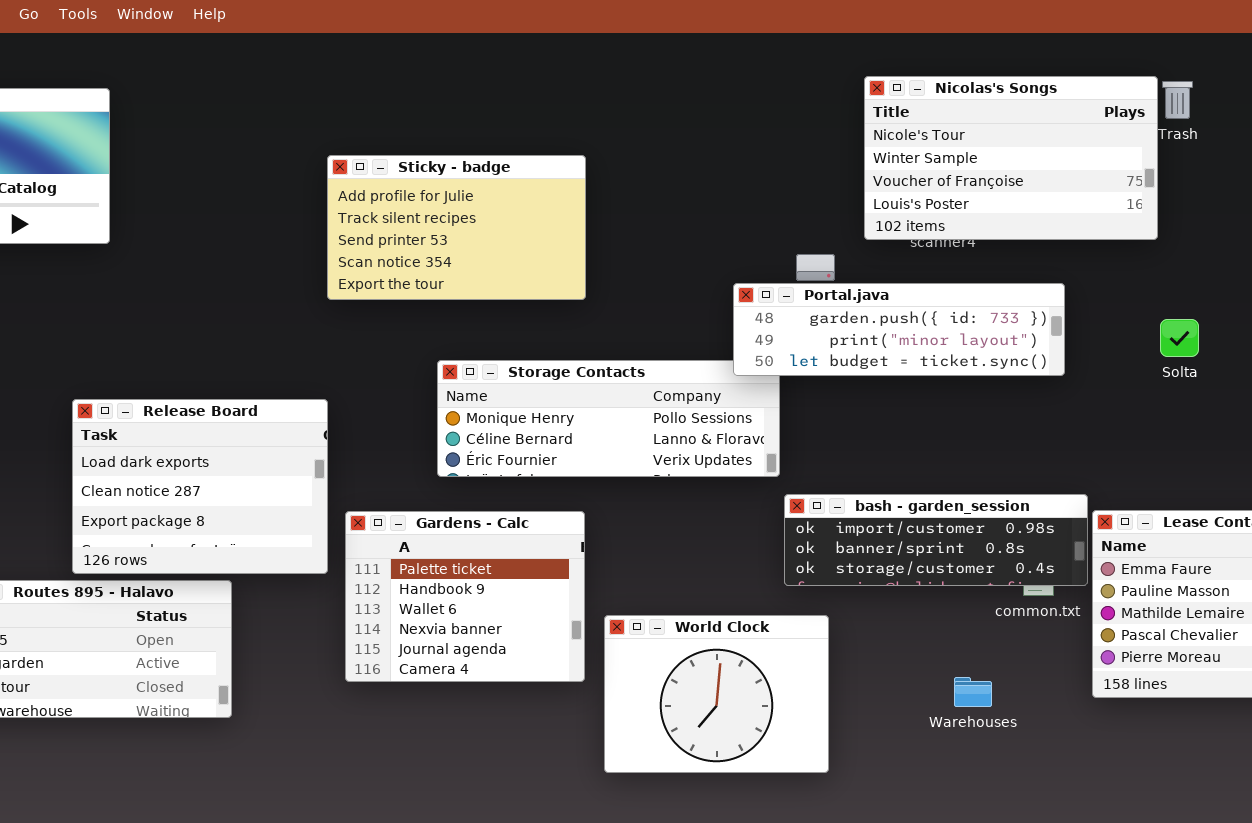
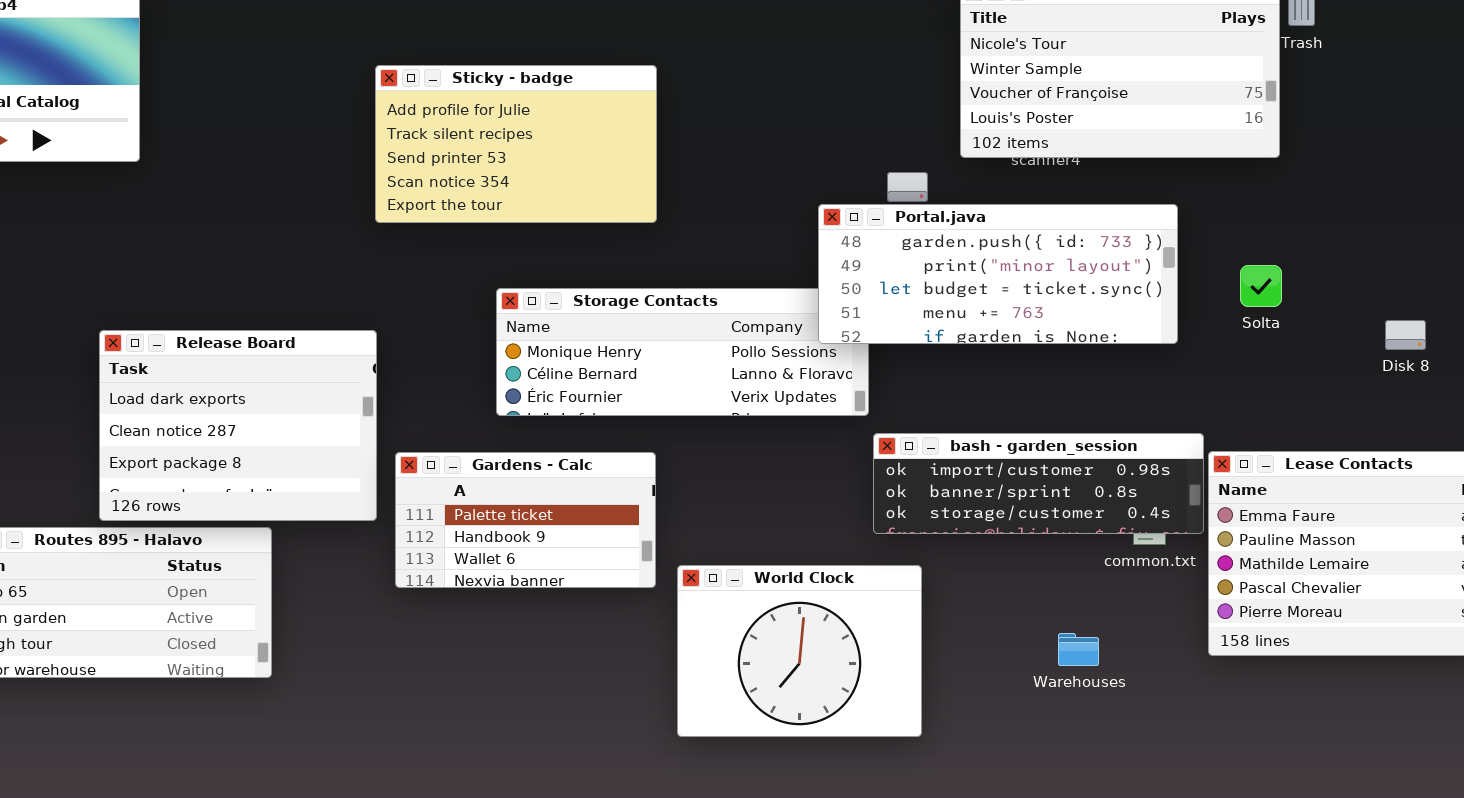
Portal.java: [733,283,1065,376] -> [818,204,1178,344], resized
Solta: [1160,319,1199,357] -> [1240,265,1282,307], moved
Gardens - Calc: [345,511,585,682] -> [395,452,656,588], resized

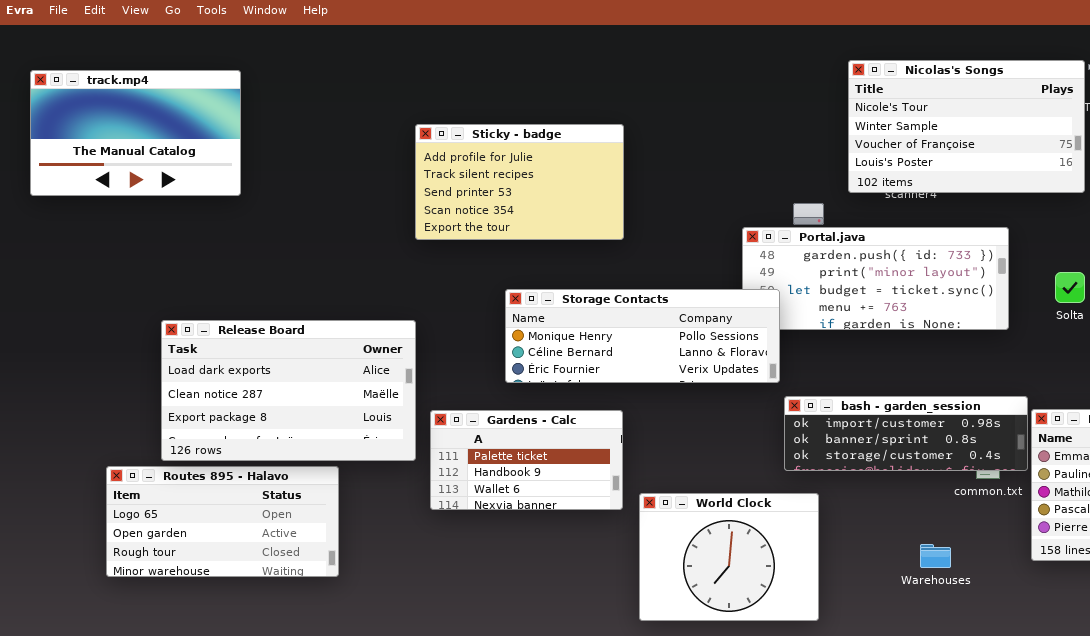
Storage Contacts: [496,288,869,416] -> [505,289,780,383], raised
Release Board: [99,330,377,521] -> [161,320,416,461], resized

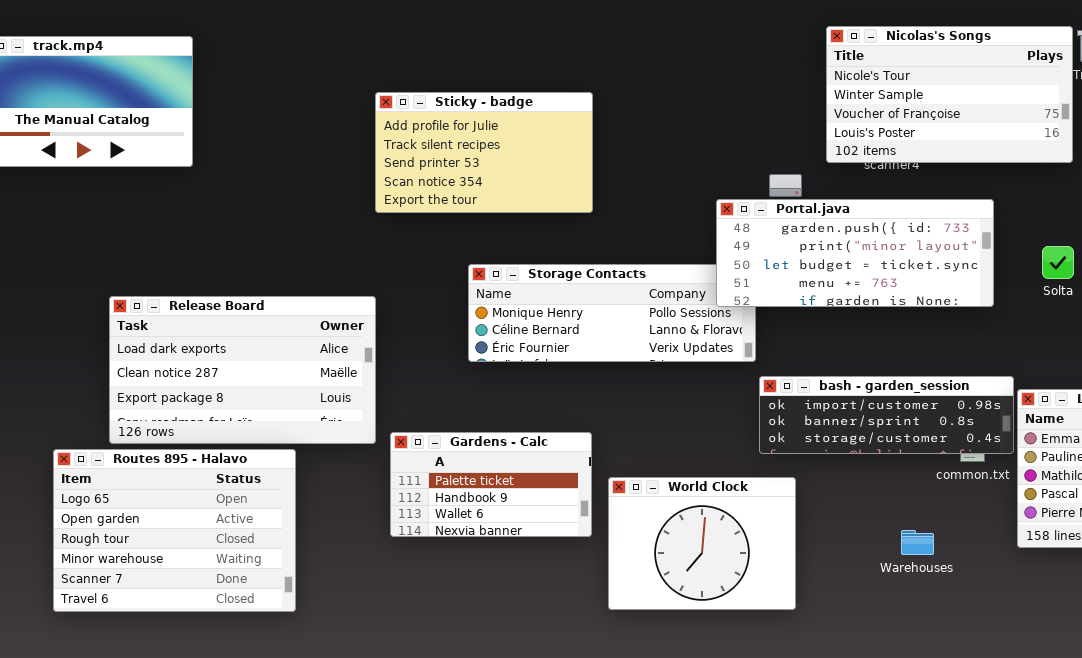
Portal.java: [742,227,1009,330] -> [716,199,994,307], raised
Gardens - Calc: [430,410,623,510] -> [390,432,592,537], moved
Routes 895 - Halavo: [106,466,339,577] -> [53,449,296,612], resized

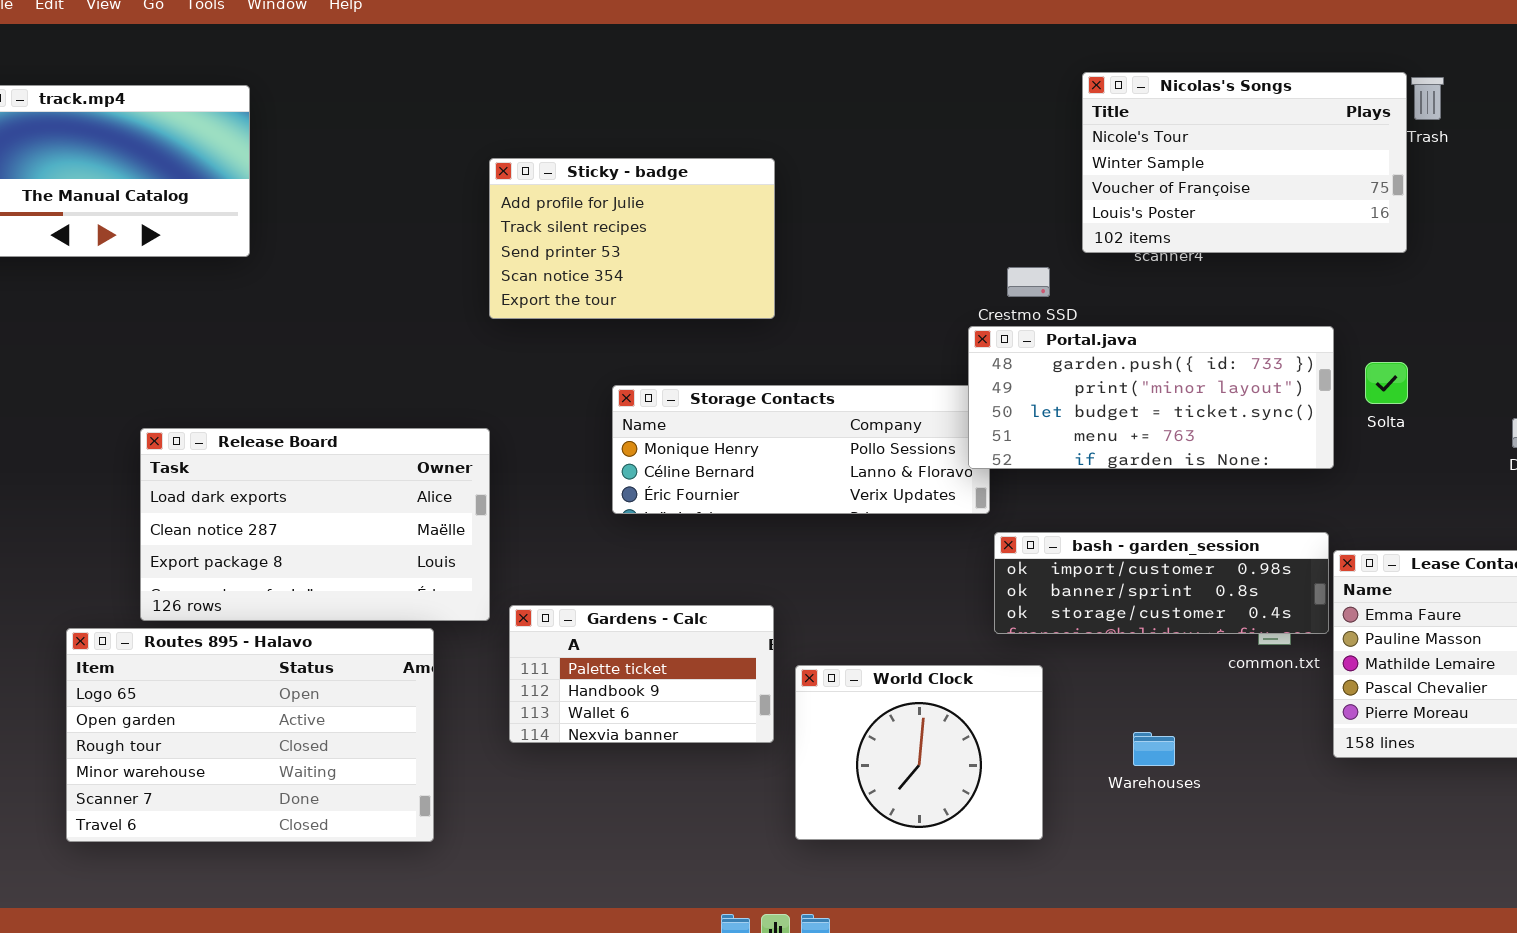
Portal.java: [716,199,994,307] -> [968,326,1334,469], moved
Routes 895 - Halavo: [53,449,296,612] -> [66,628,434,842], resized
Warehouses: [901,530,934,555] -> [1133,732,1175,766], moved

